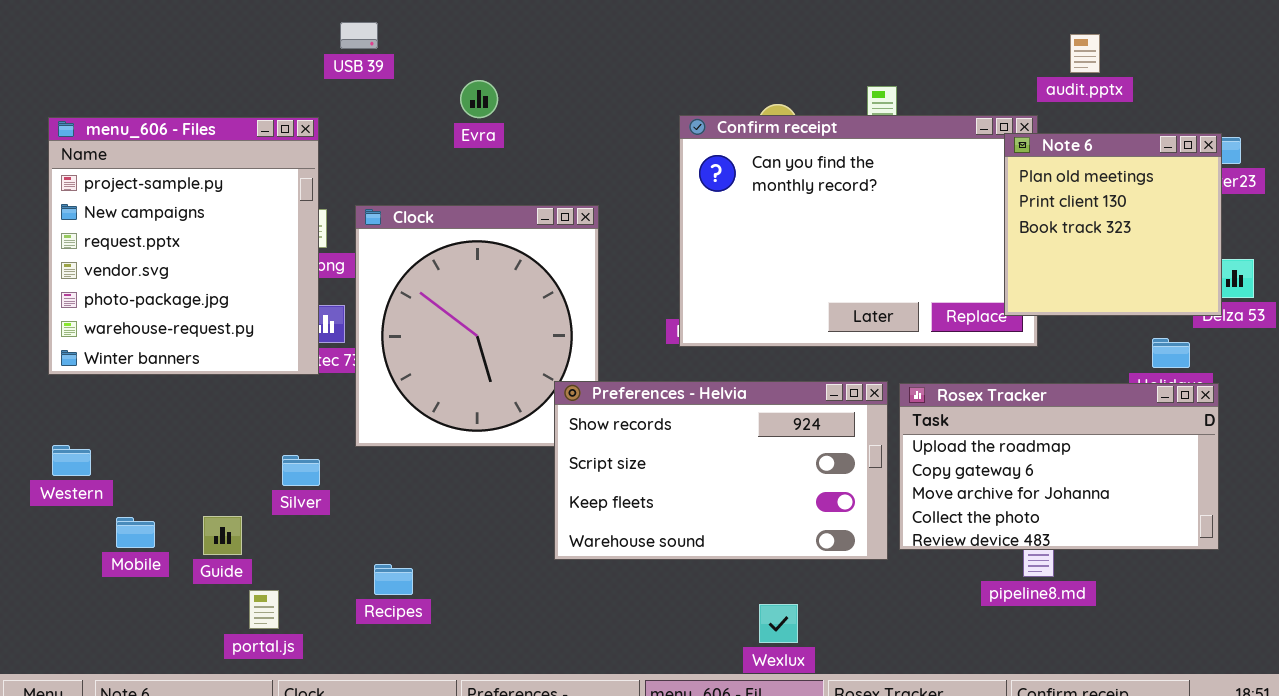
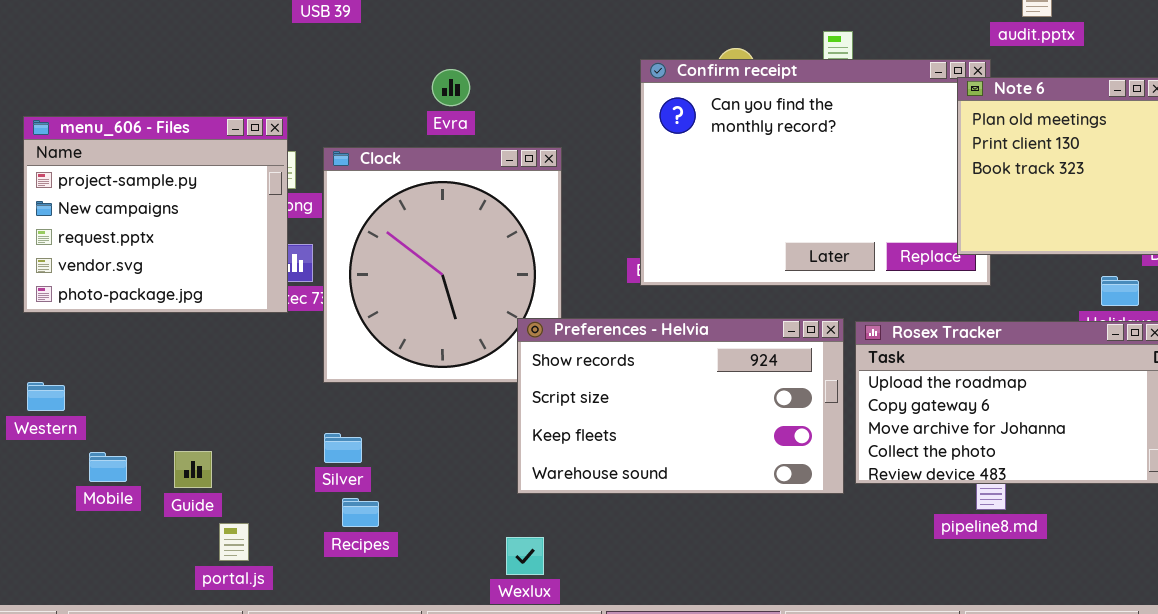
Evra: [460,80,498,118] -> [432,69,470,106], moved
menu_606 - Files: [48,117,319,375] -> [23,116,288,313], resized
Silver: [282,455,320,486] -> [324,433,362,463], moved
Wexlux: [759,604,798,643] -> [506,537,544,575], moved

